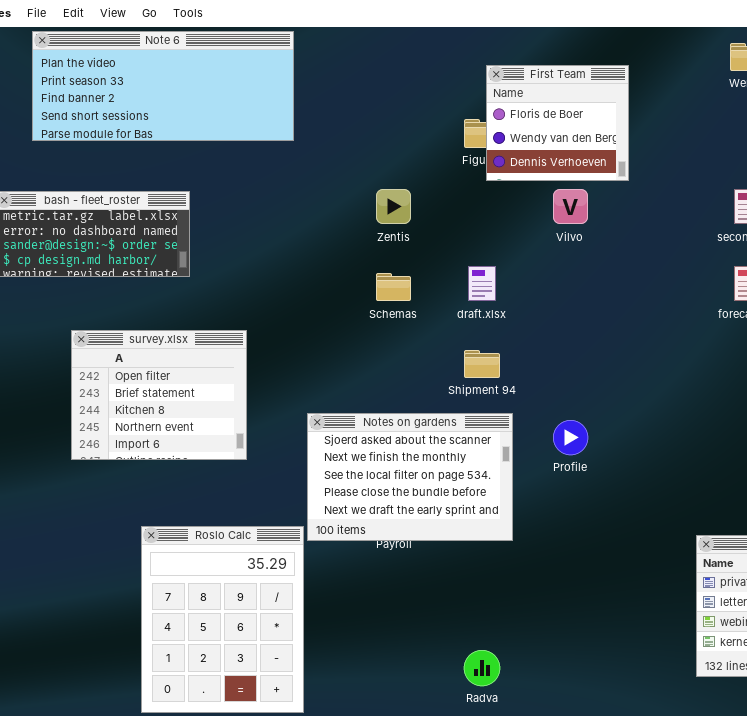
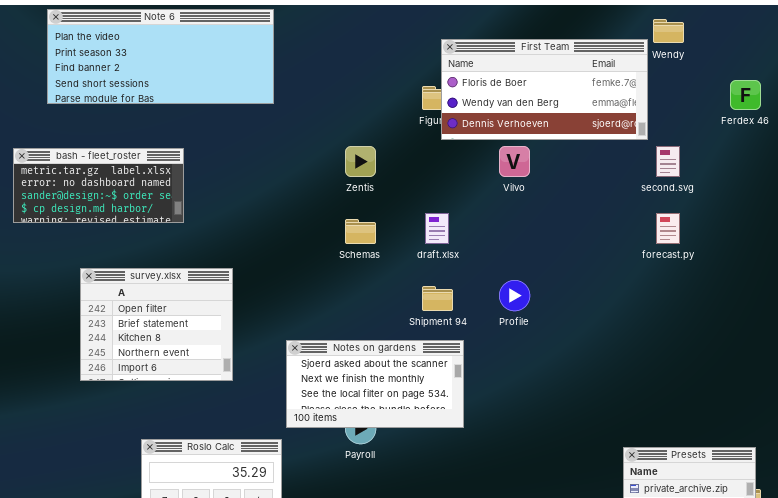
First Team: [486,65,629,181] -> [441,39,648,140], resized
Notes on gardens: [307,413,513,541] -> [286,340,464,428], resized
Profile: [553,420,588,455] -> [499,280,530,311], moved

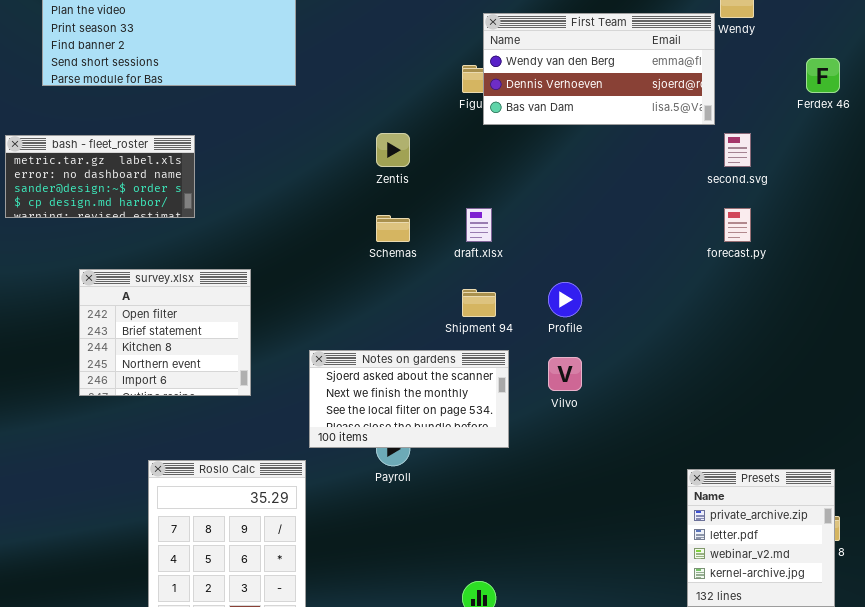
First Team: [441,39,648,140] -> [483,13,715,125], scrolled down 1 row
Vilvo: [499,146,530,177] -> [548,357,582,391], moved

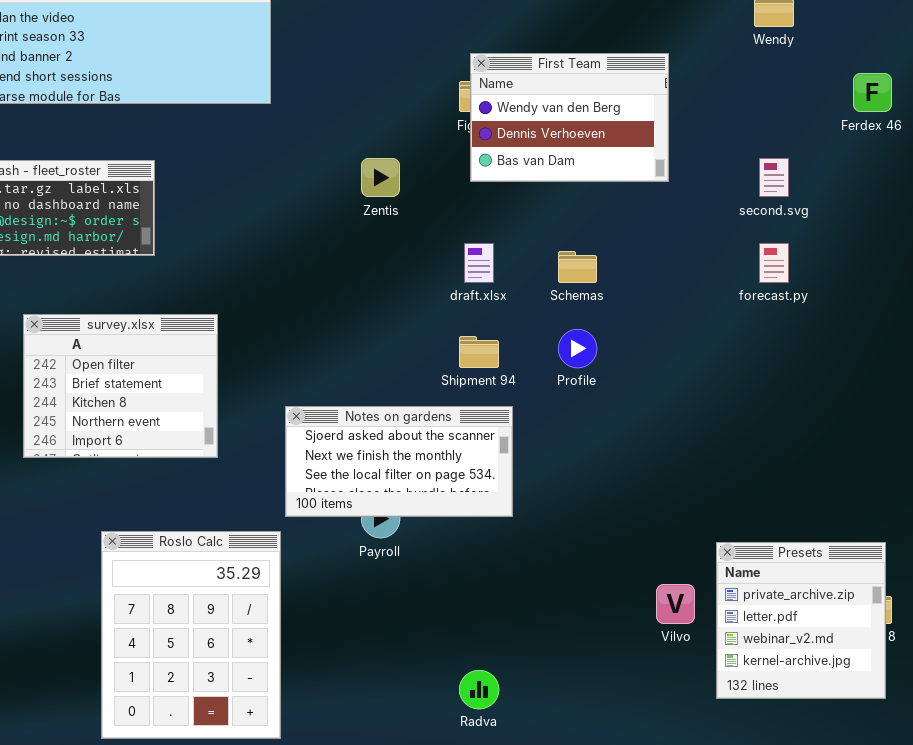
First Team: [483,13,715,125] -> [470,53,669,182], moved, resized
Schemas: [376,215,410,242] -> [558,251,597,283], moved
Vilvo: [548,357,582,391] -> [656,584,695,624], moved

